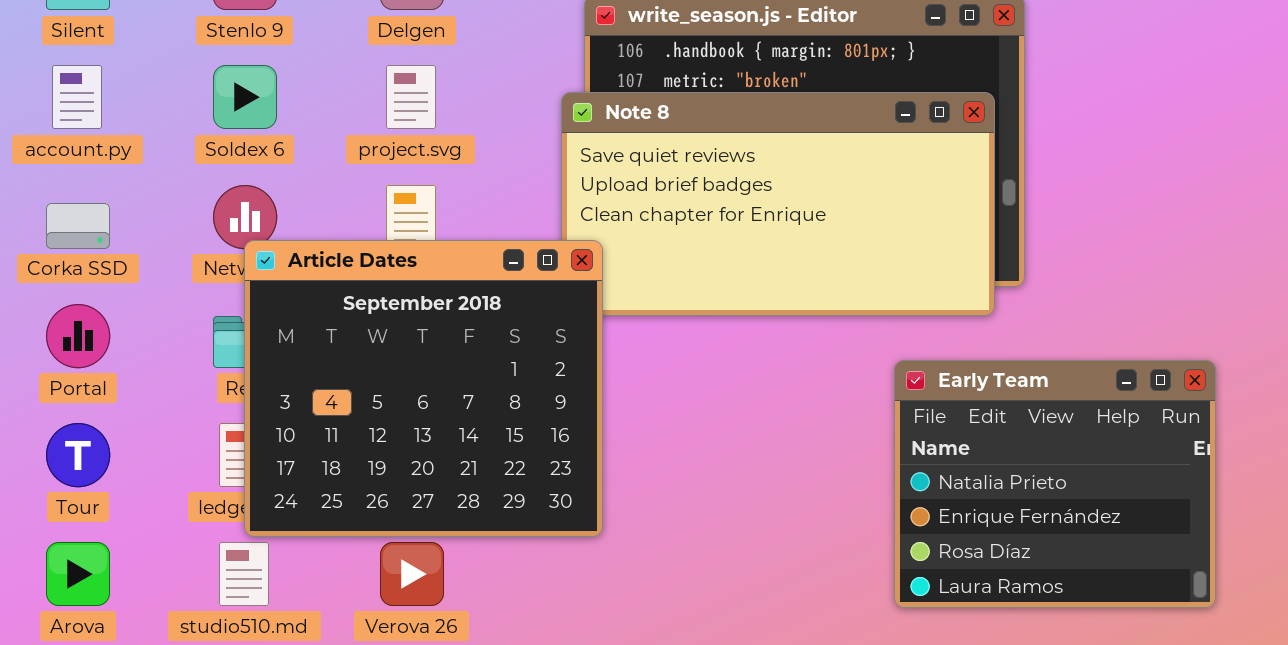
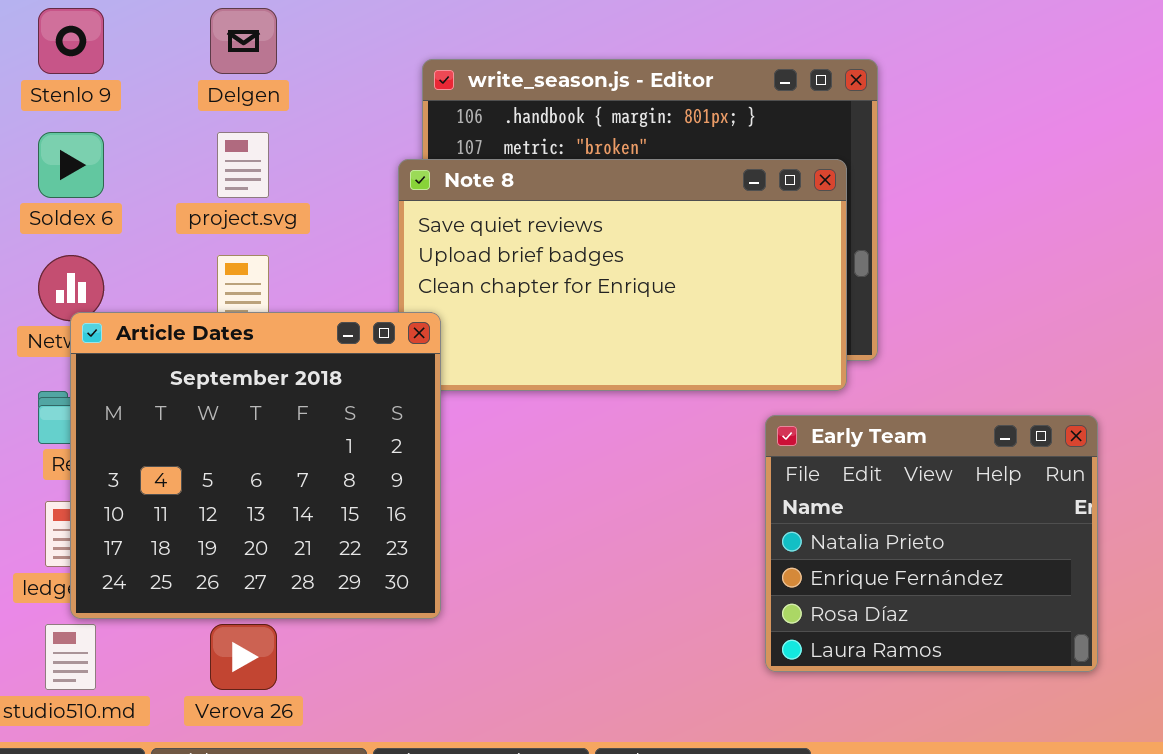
Early Team: [894,360,1216,608] -> [765,415,1098,672], moved

